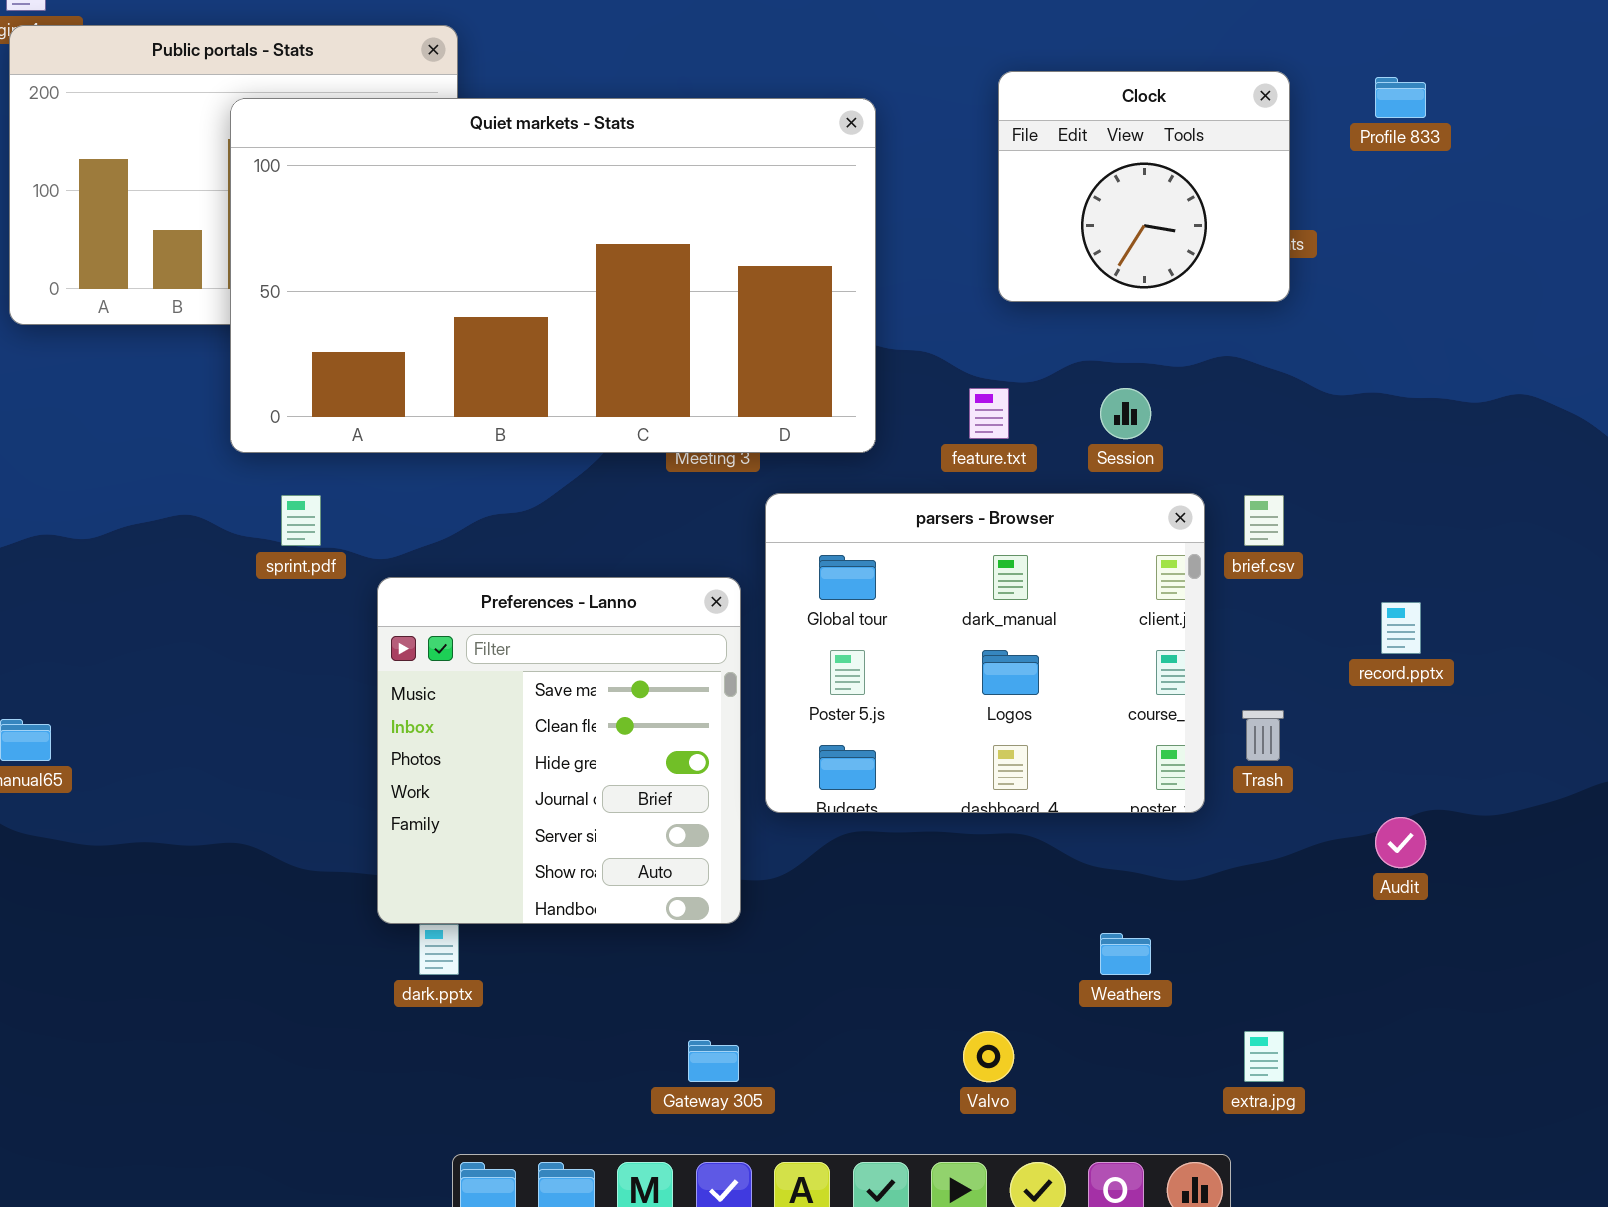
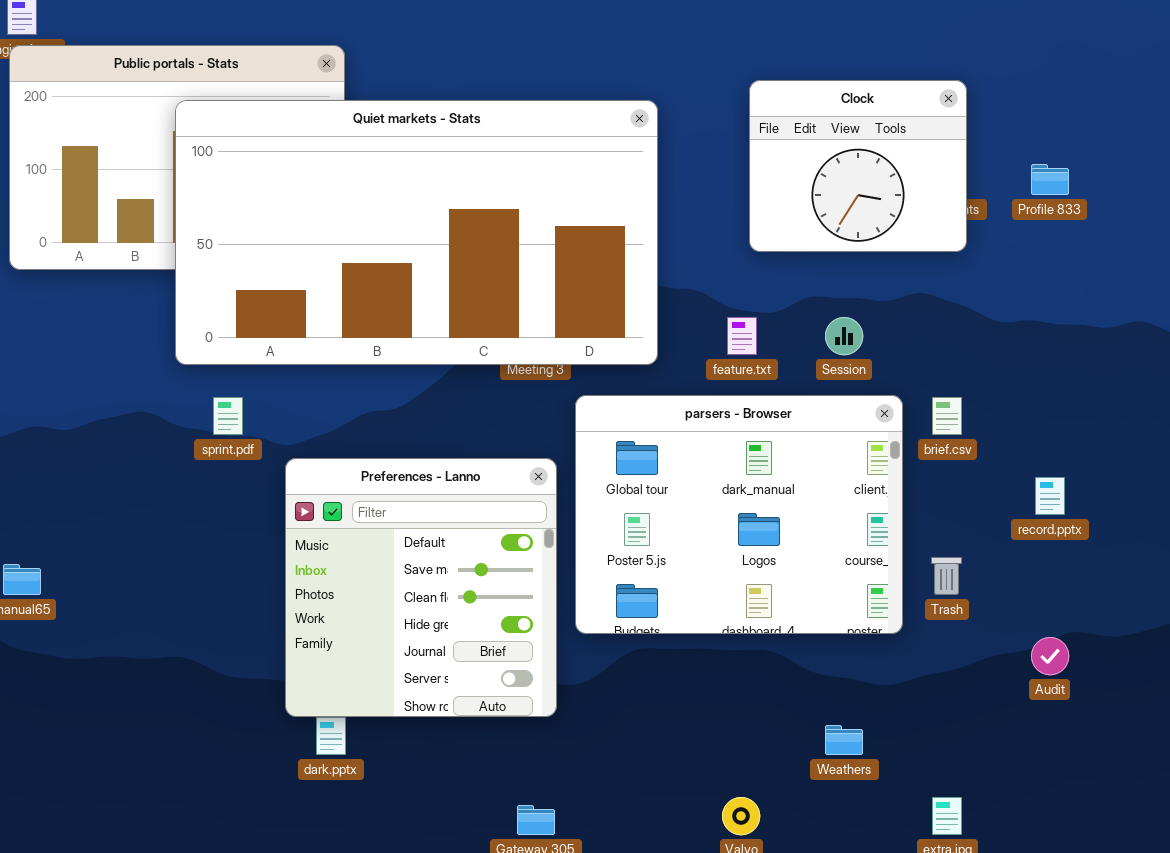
Profile 833: [1375,77,1426,118] -> [1031,164,1069,195], moved
Preferences - Lanno: [377,577,741,924] -> [285,458,557,717], scrolled up 1 row

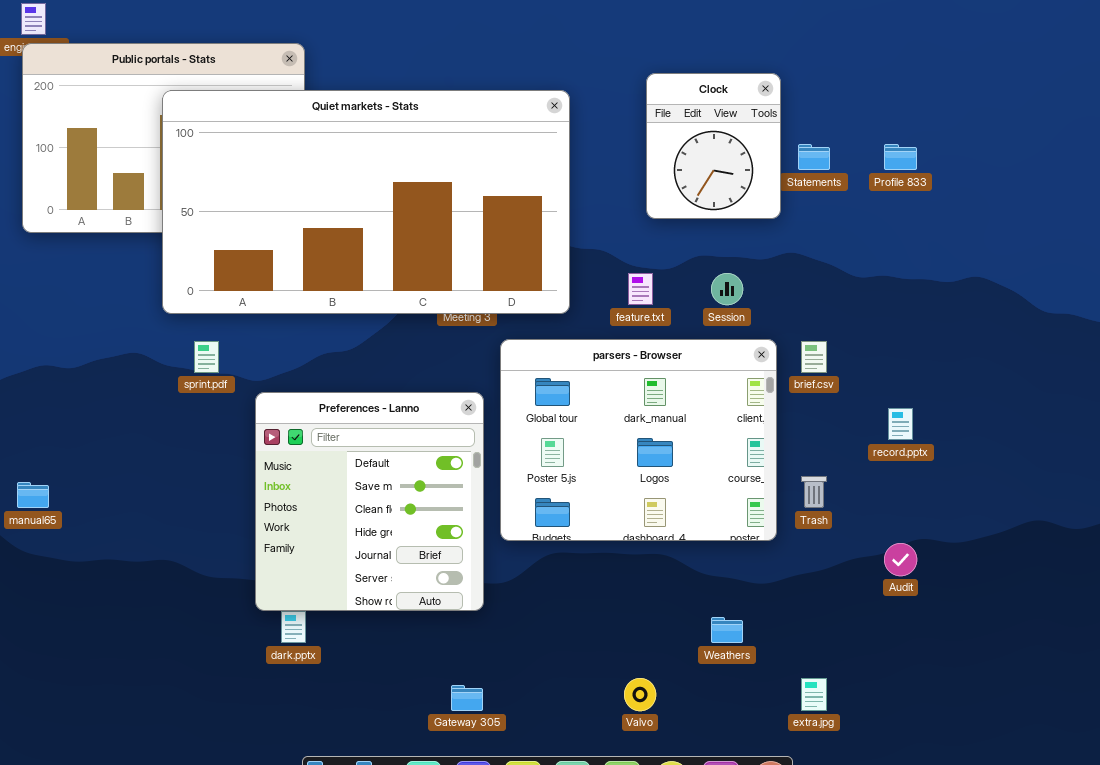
Clock: [749,80,967,252] -> [646,73,781,219], resized

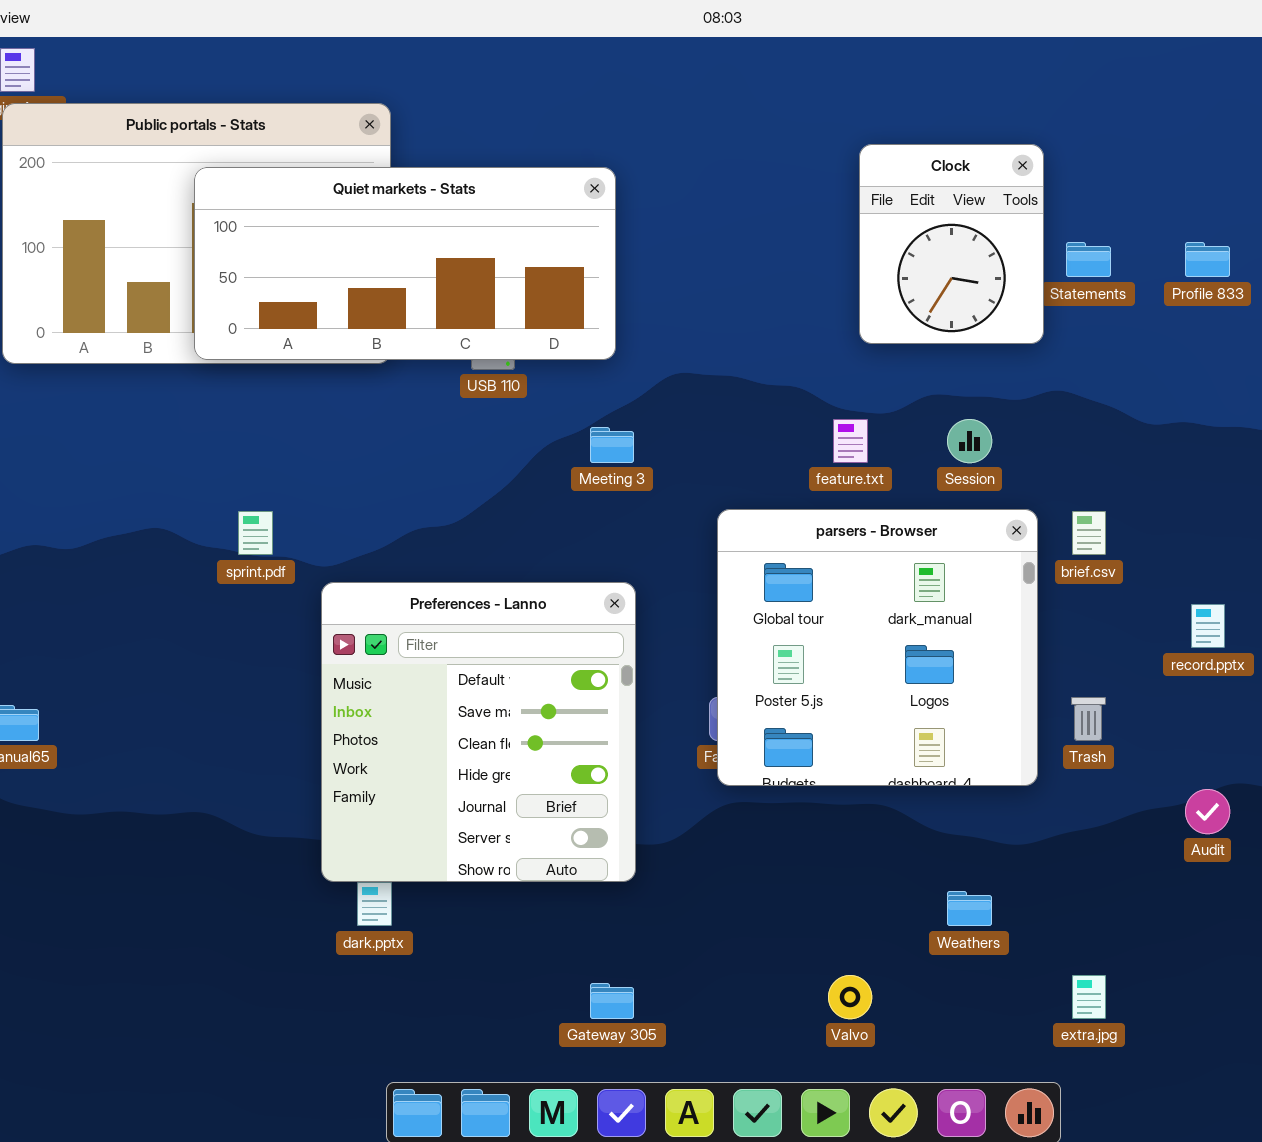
Quiet markets - Stats: [162,90,570,314] -> [194,167,616,360], resized
parsers - Browser: [500,339,777,541] -> [717,509,1038,786], resized

